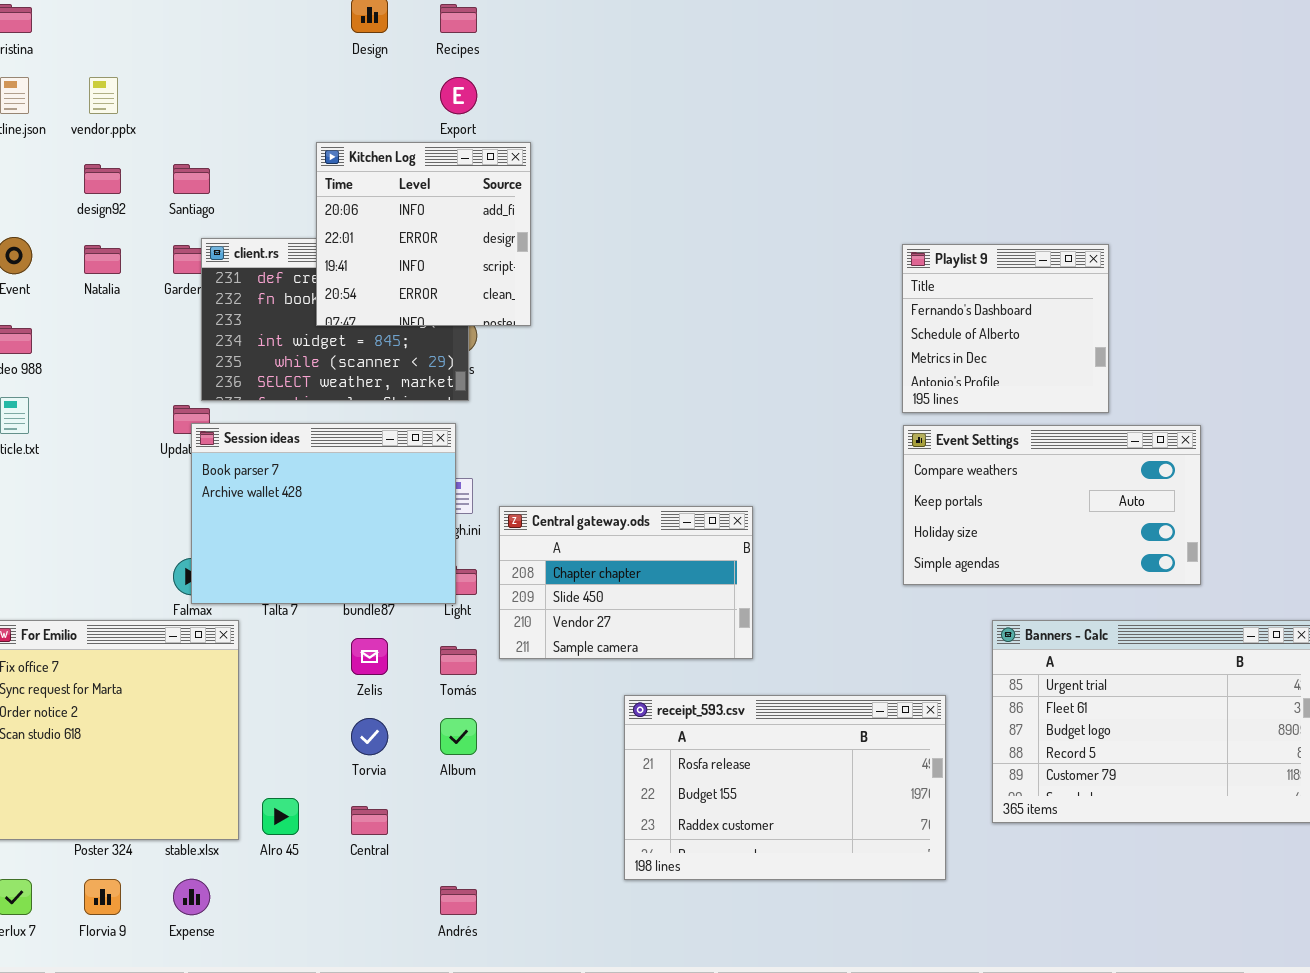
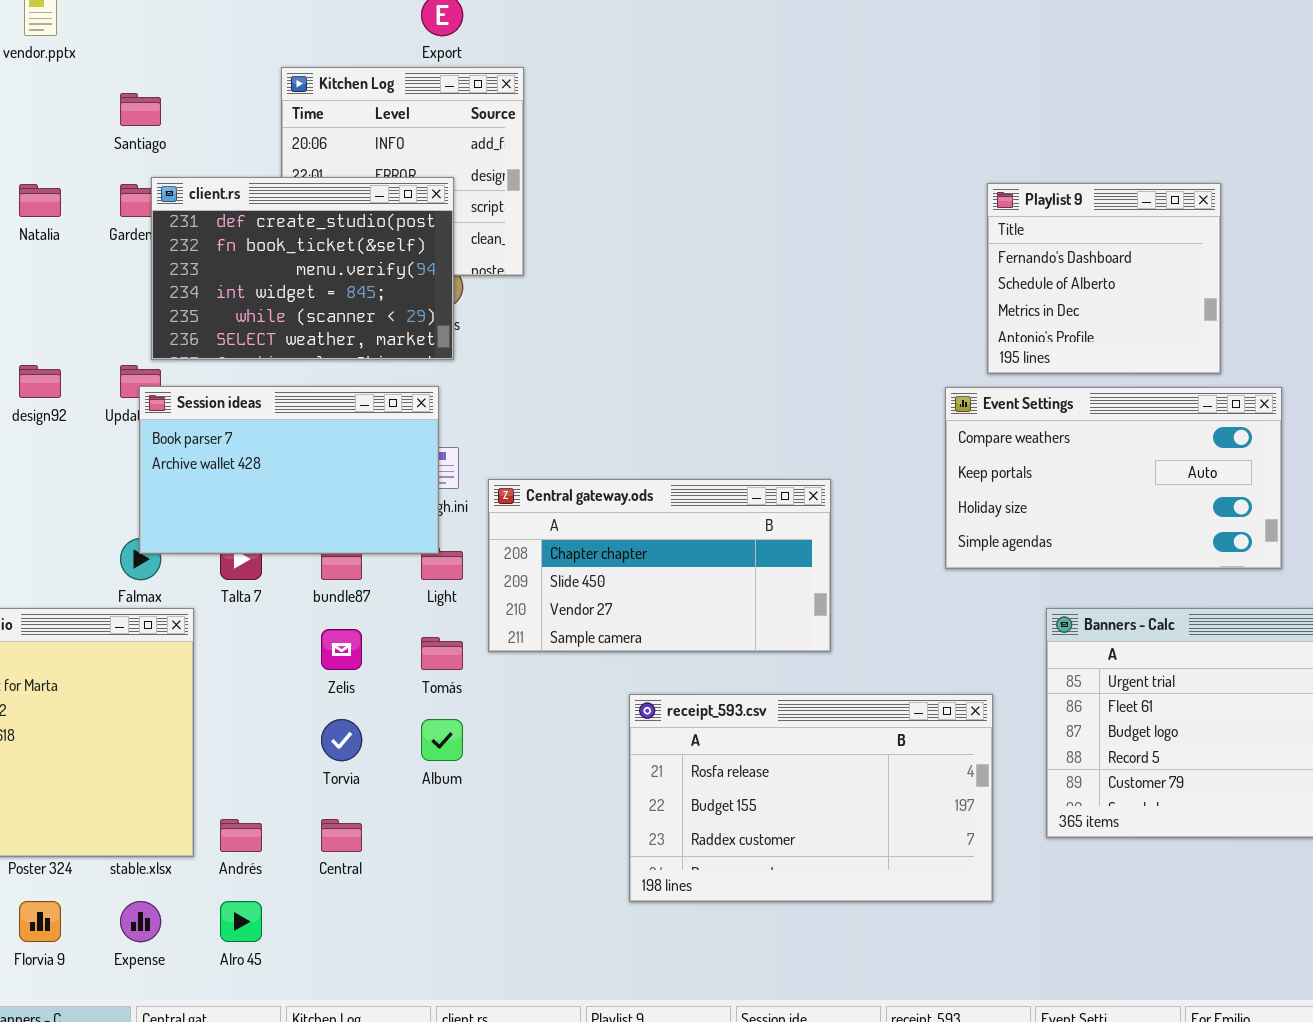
design92: [84,164,121,194] -> [19,365,61,398], moved
client.rs: [201,238,469,401] -> [151,177,454,360], raised
Playlist 9: [902,244,1109,413] -> [987,183,1221,374], moved
Session ideas: [191,423,456,604] -> [139,386,439,554], resized
Central gateway.ods: [499,506,753,659] -> [488,479,831,652], resized
Alro 45: [262,798,299,835] -> [220,901,262,942], moved
Andrés: [440,886,477,915] -> [220,819,262,852], moved

